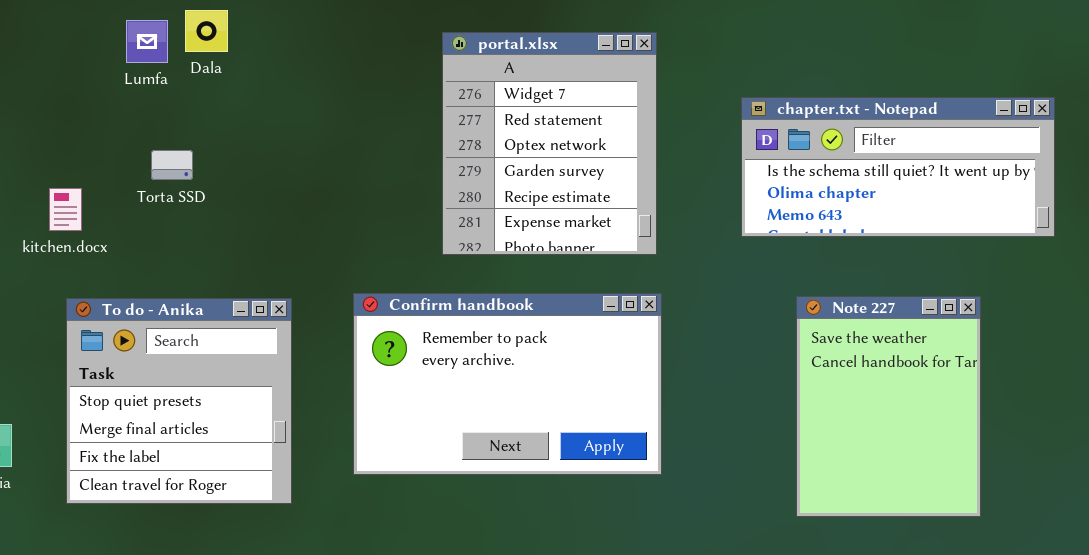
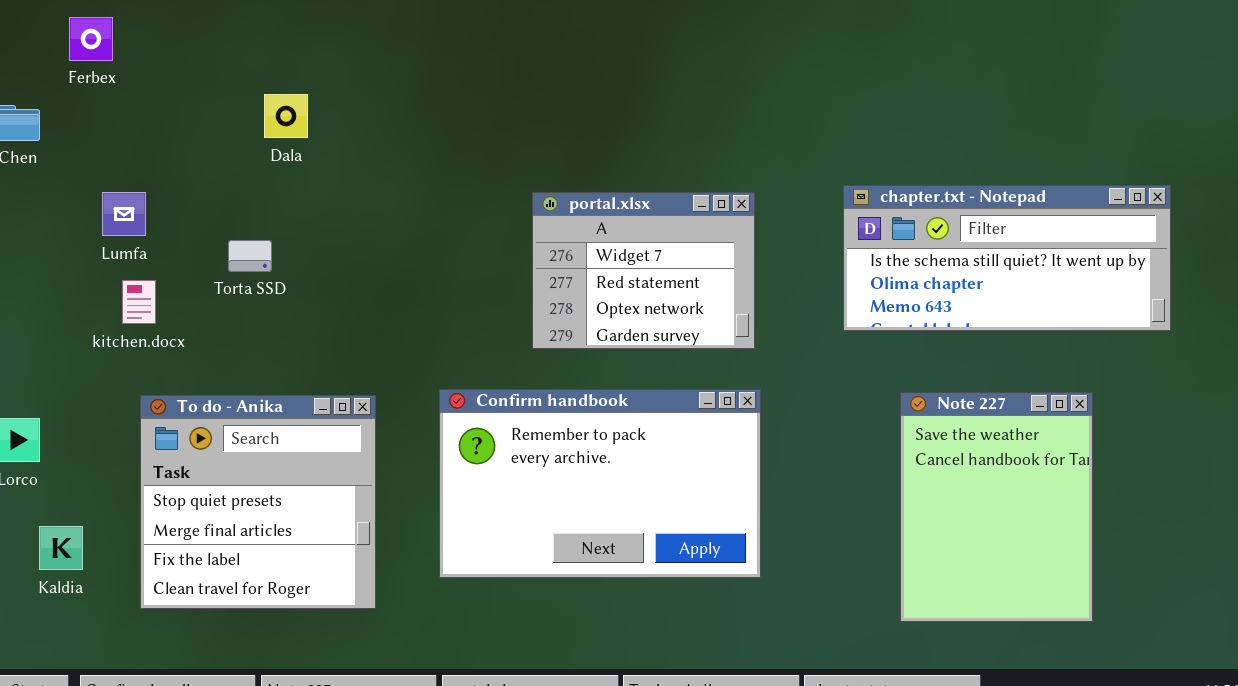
Lumfa: [126,20,168,63] -> [102,192,146,236], moved
portal.xlsx: [442,32,657,255] -> [532,192,755,349], resized

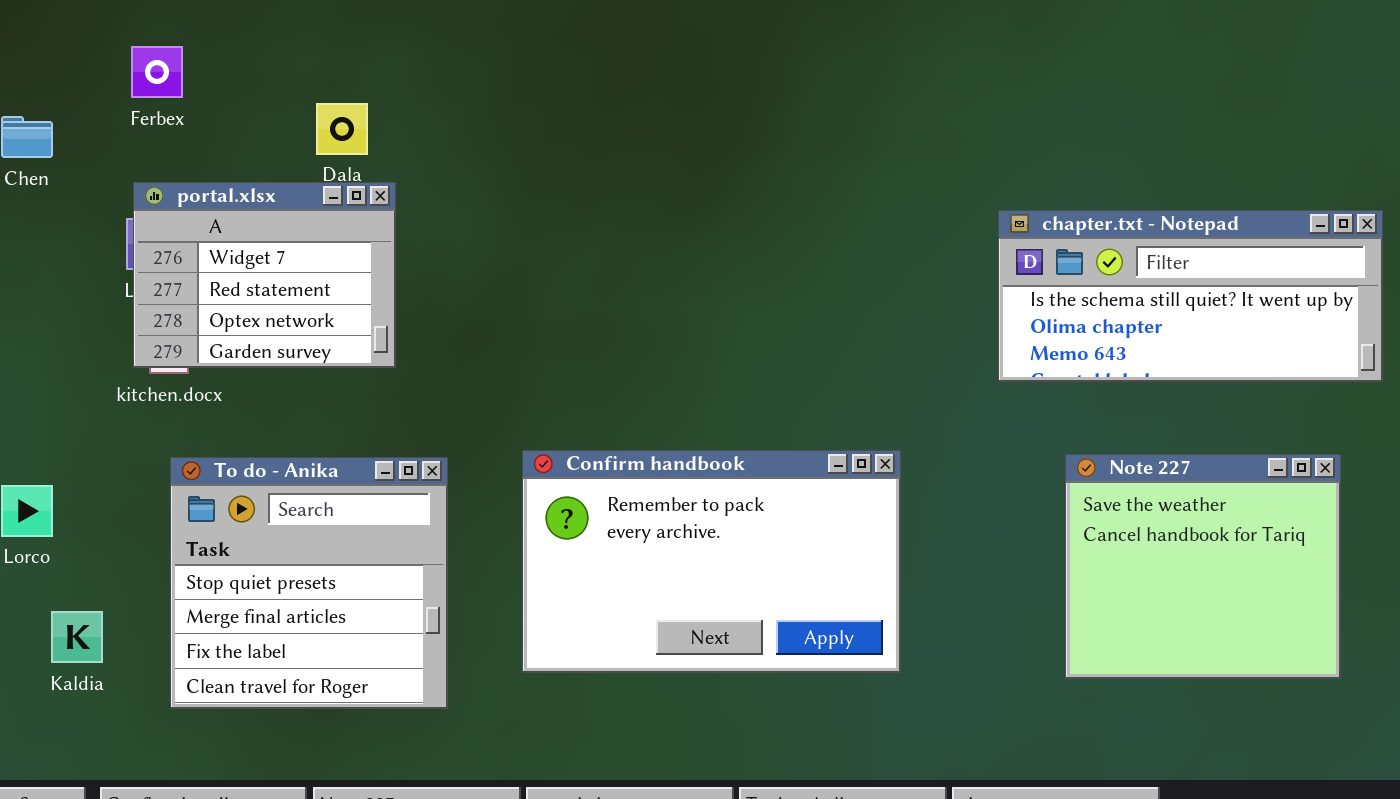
Ferbex: [69,17,113,61] -> [131,46,183,98], moved
portal.xlsx: [532,192,755,349] -> [133,182,396,368], moved
Note 227: [900,392,1093,622] -> [1065,454,1341,679], resized

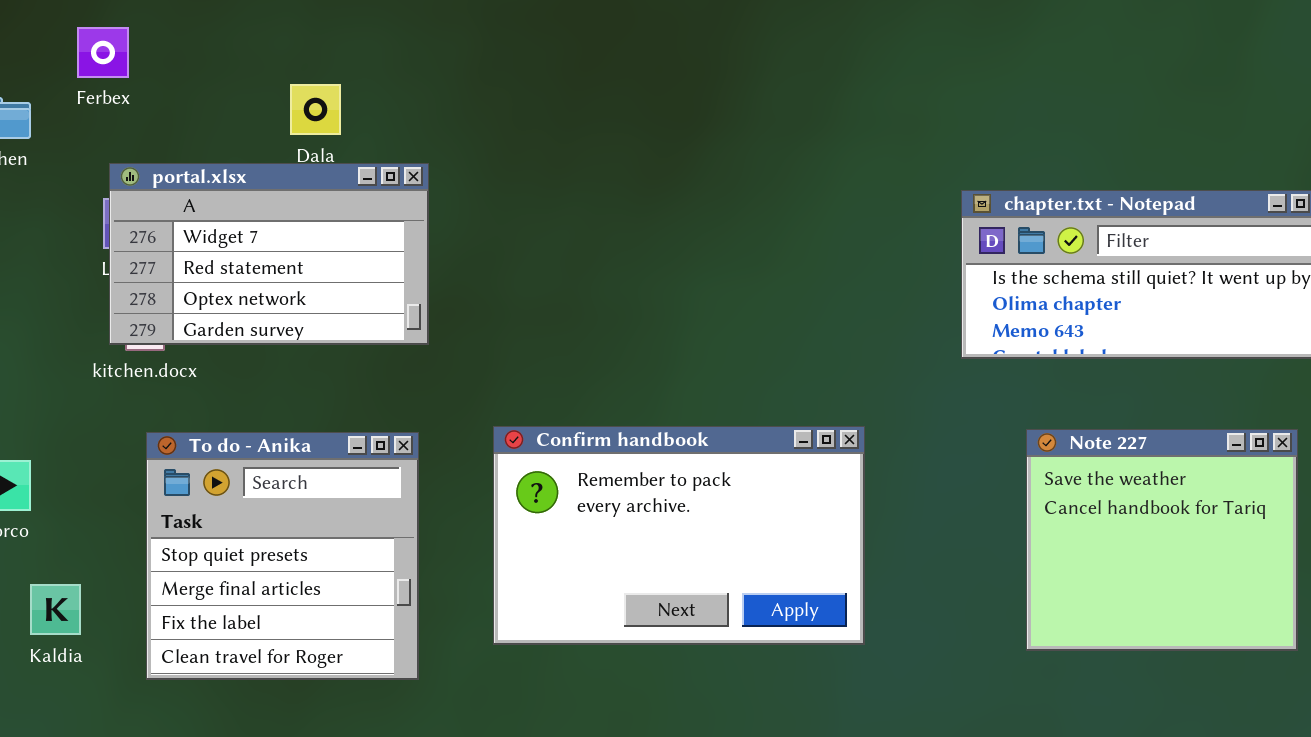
Ferbex: [131,46,183,98] -> [77,27,129,78], moved
portal.xlsx: [133,182,396,368] -> [109,163,429,345], resized

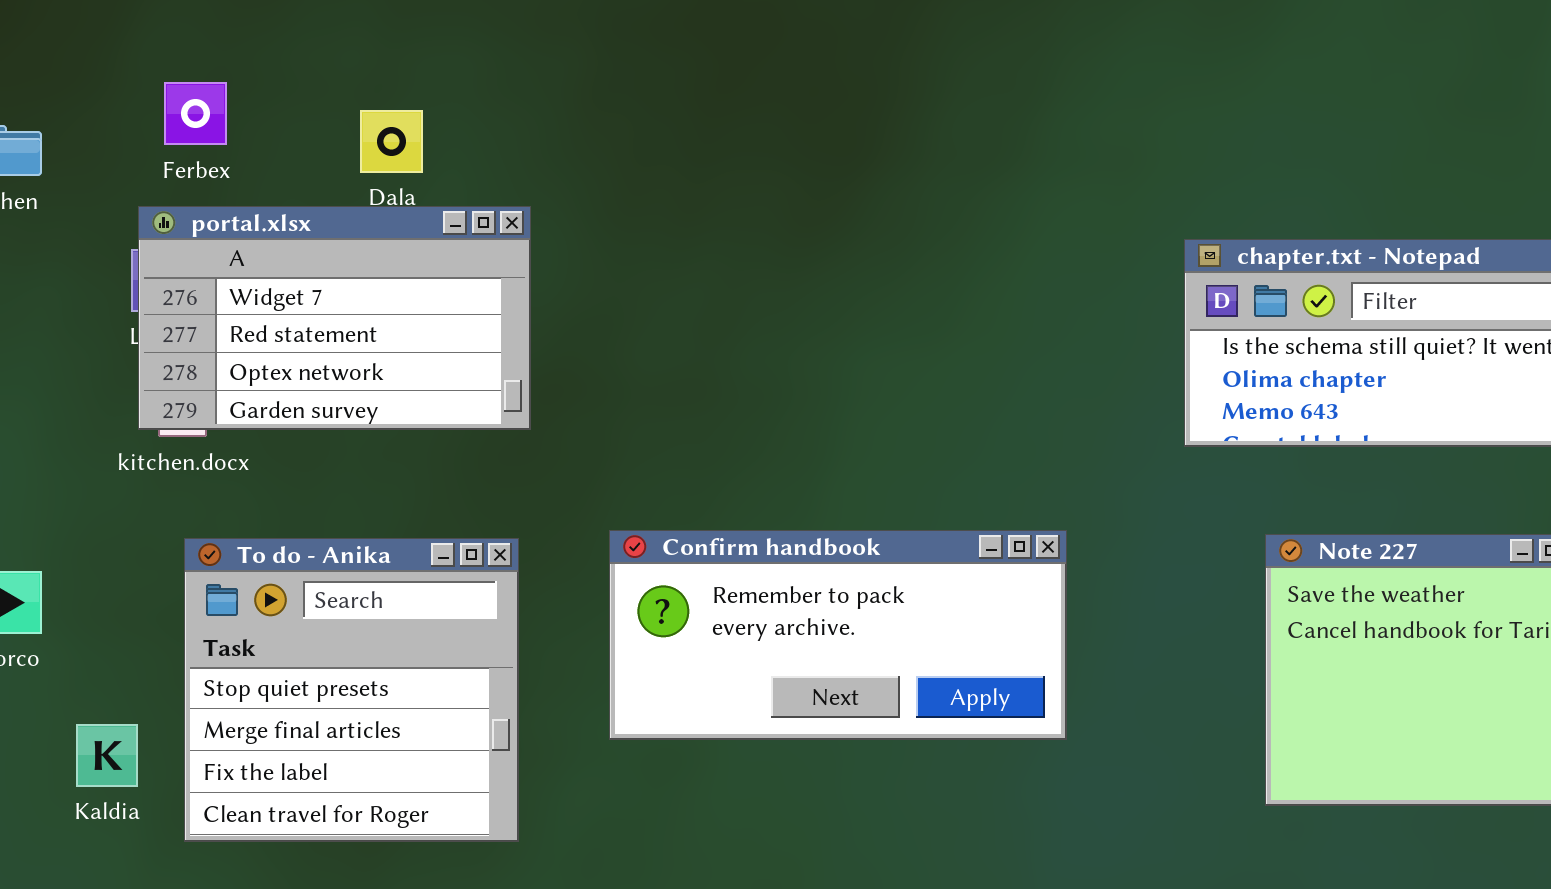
Ferbex: [77,27,129,78] -> [164,82,227,145], moved
Confirm handbook: [493,426,865,645] -> [609,530,1067,740], resized
Kaldia: [30,584,81,635] -> [76,724,138,787], moved

